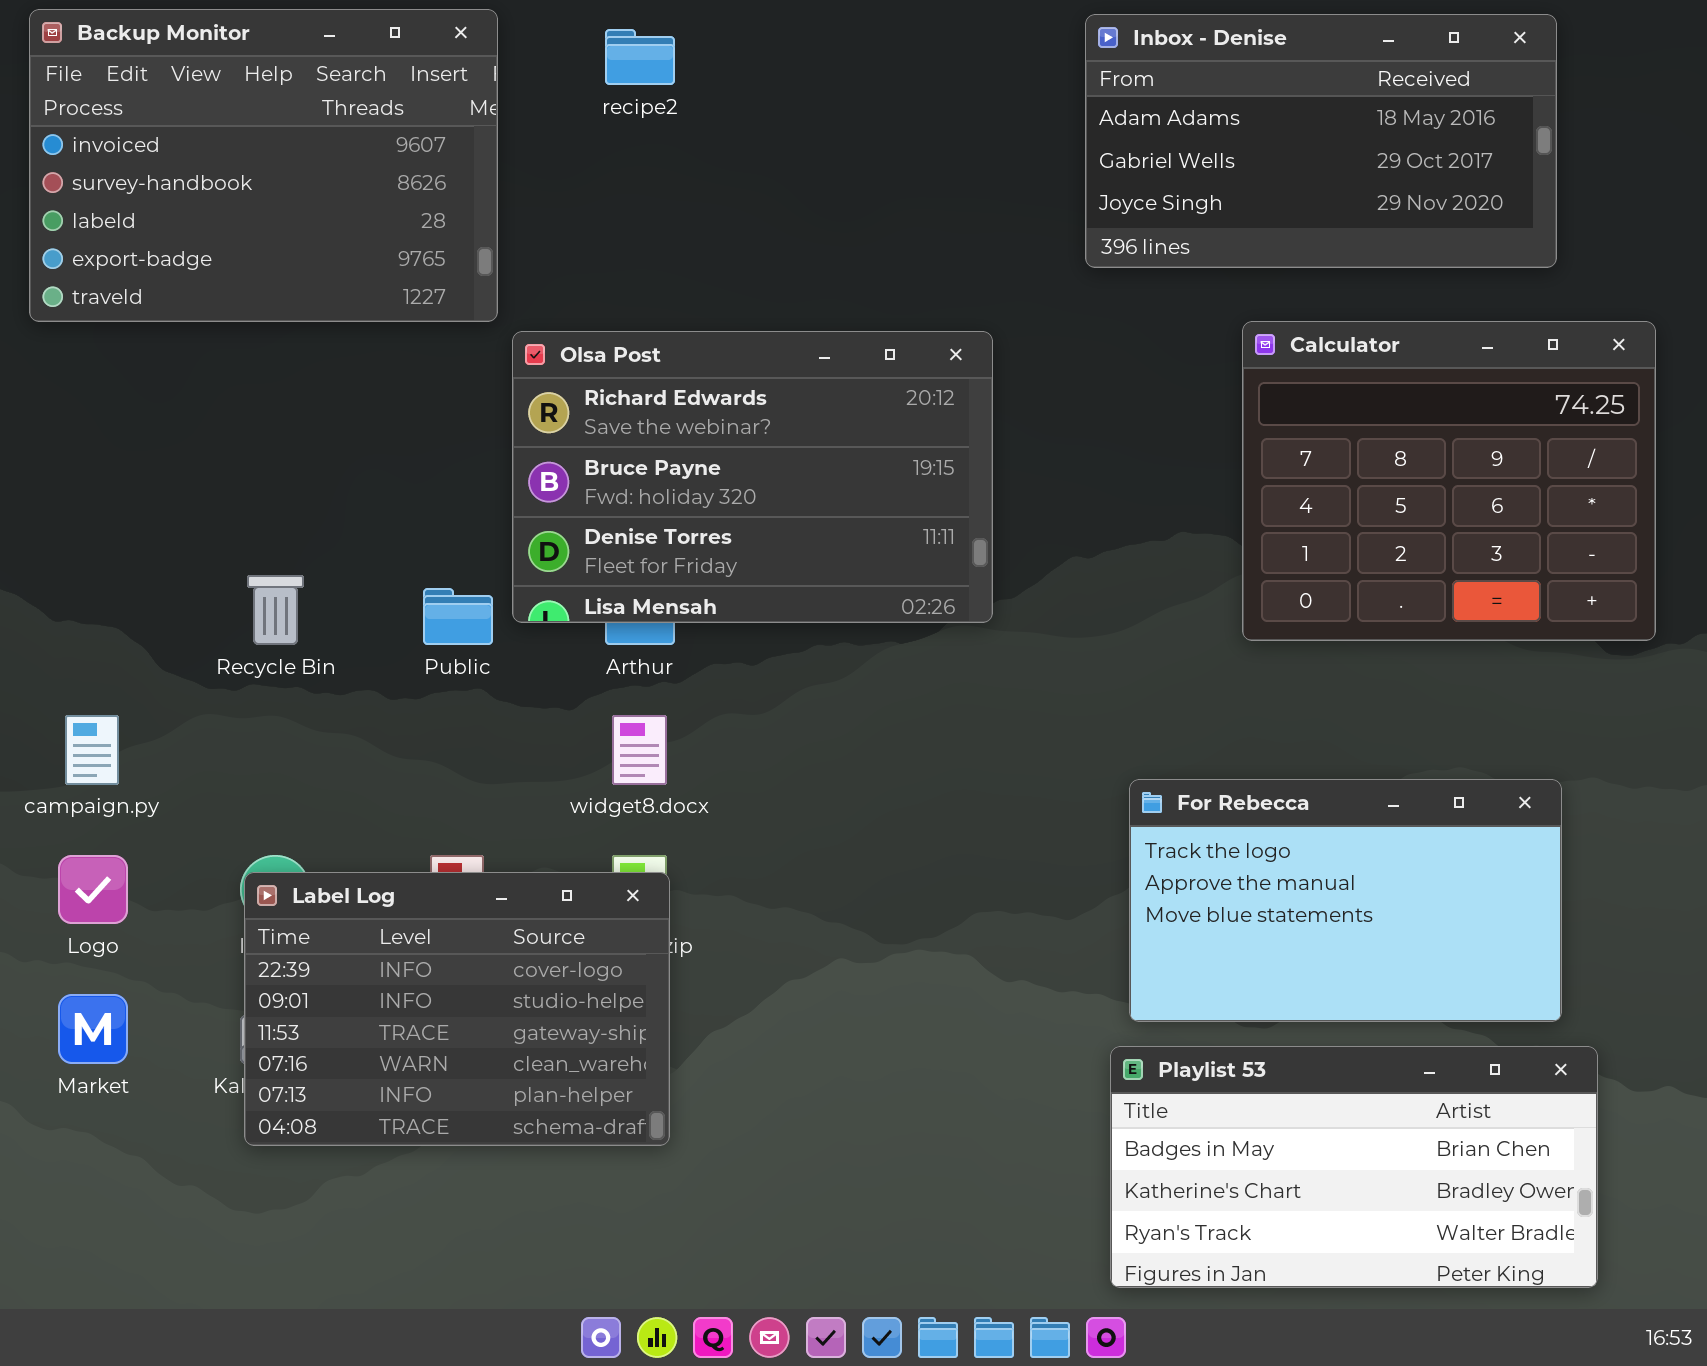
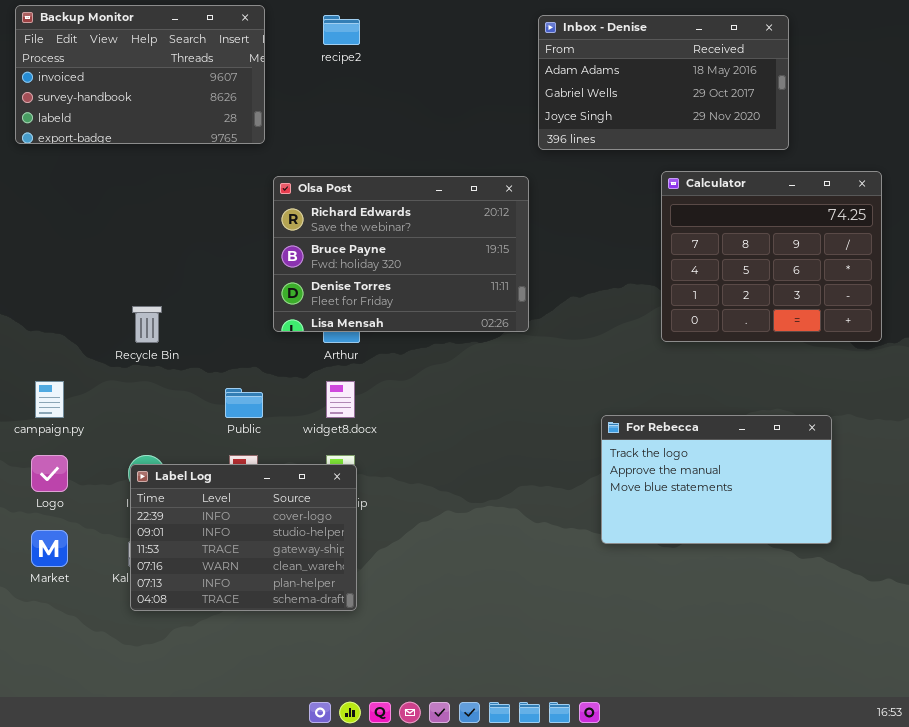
Backup Monitor: [29,9,498,322] -> [15,5,265,144], resized
Inbox - Denise: [1085,14,1557,268] -> [538,15,789,150], moved
Public: [423,588,493,645] -> [225,388,263,418], moved
Playlist 53: [1110,1046,1598,1288] -> none, closed

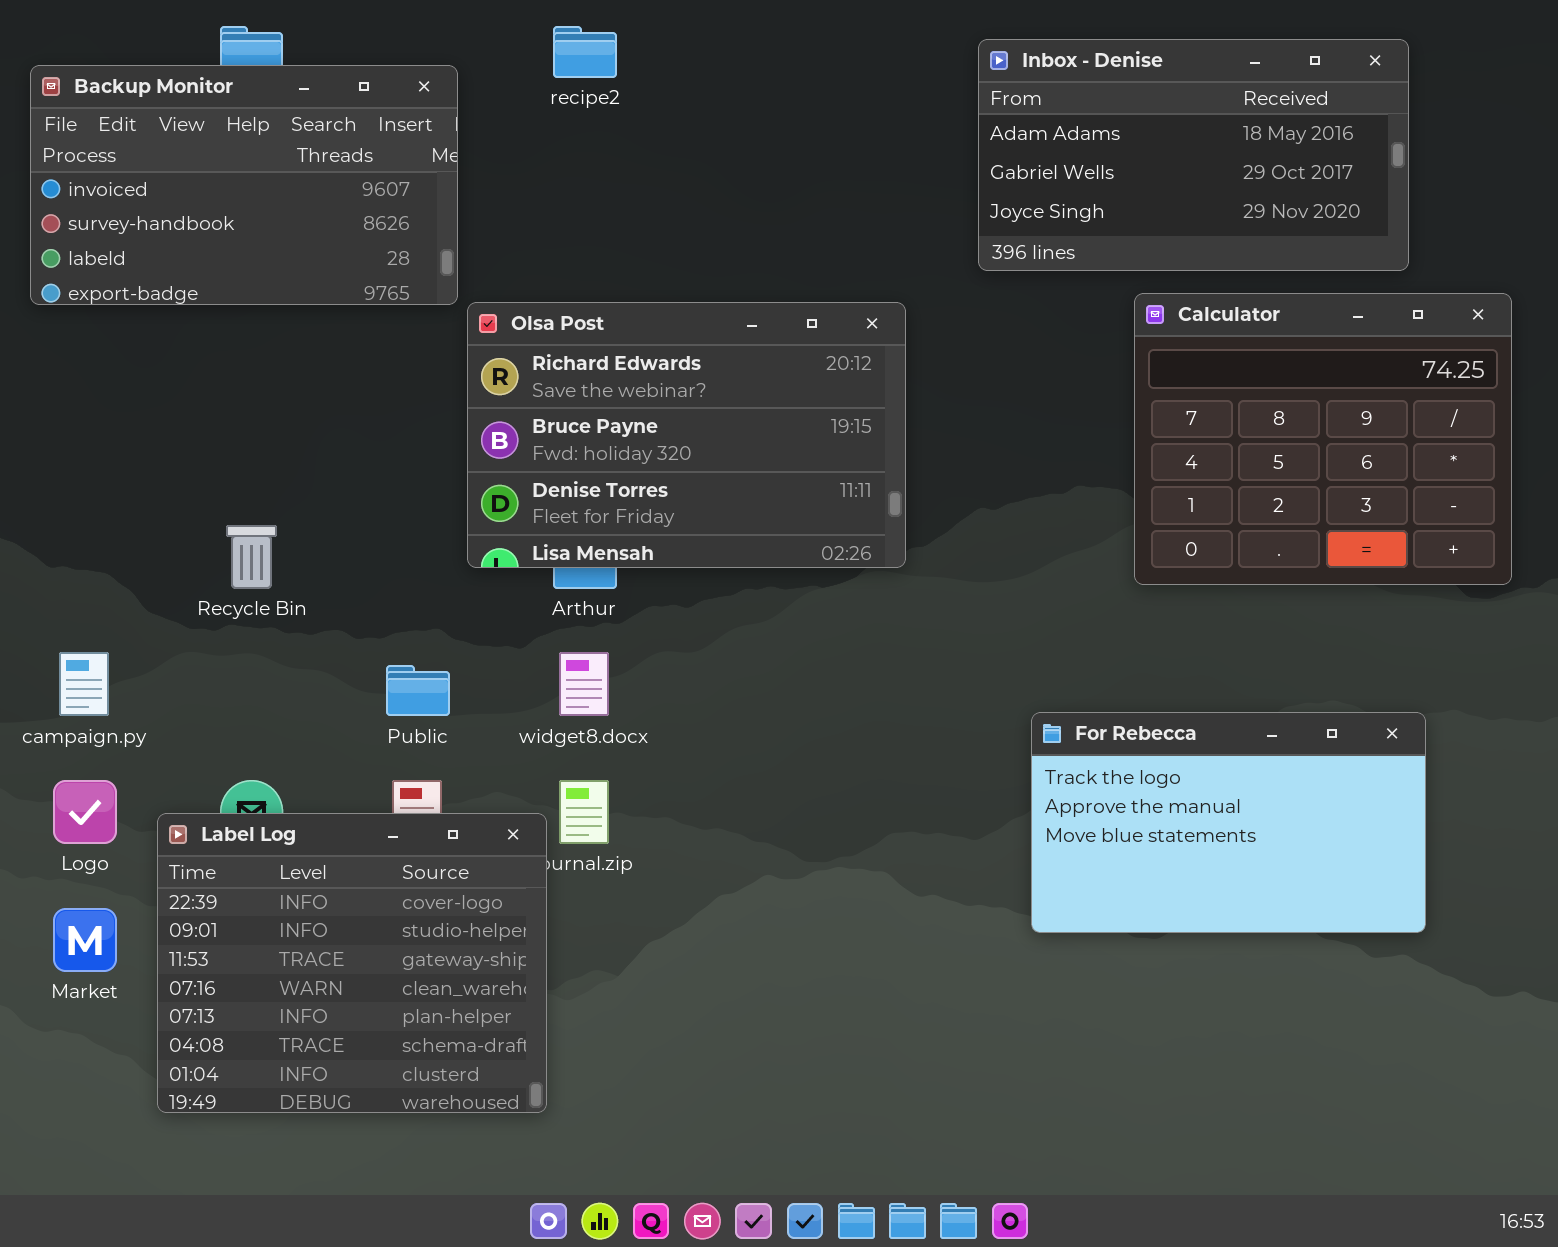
Backup Monitor: [15,5,265,144] -> [30,65,458,305], moved
Inbox - Denise: [538,15,789,150] -> [978,39,1409,271], moved
Label Log: [130,464,357,611] -> [157,813,547,1113], moved, resized

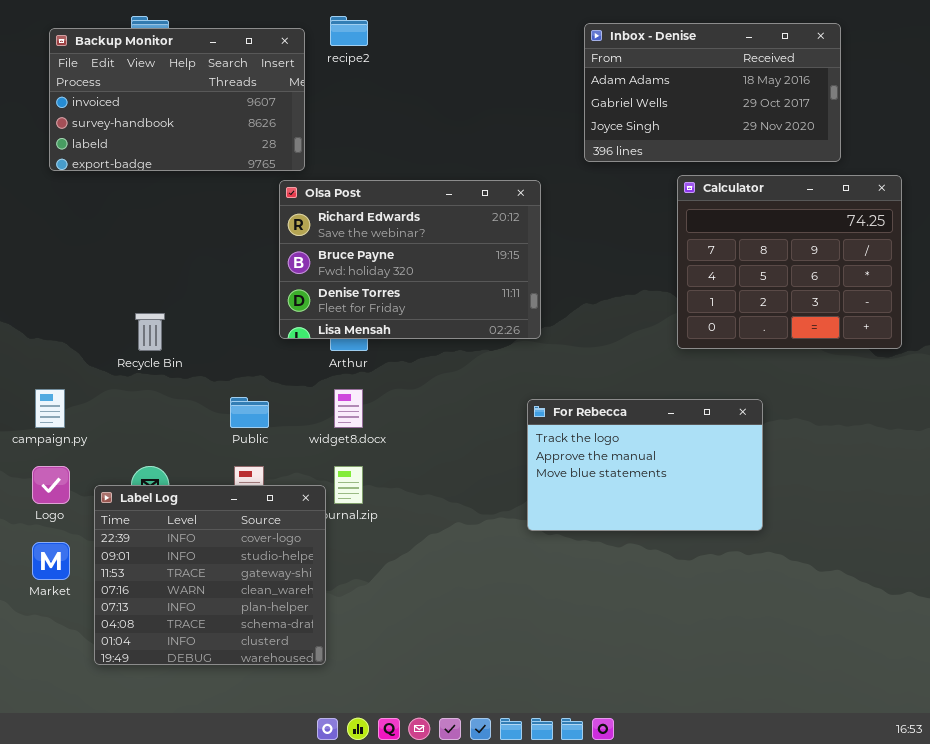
Backup Monitor: [30,65,458,305] -> [49,28,305,171], moved
For Rebecca: [1031,712,1426,933] -> [527,399,763,531], moved

